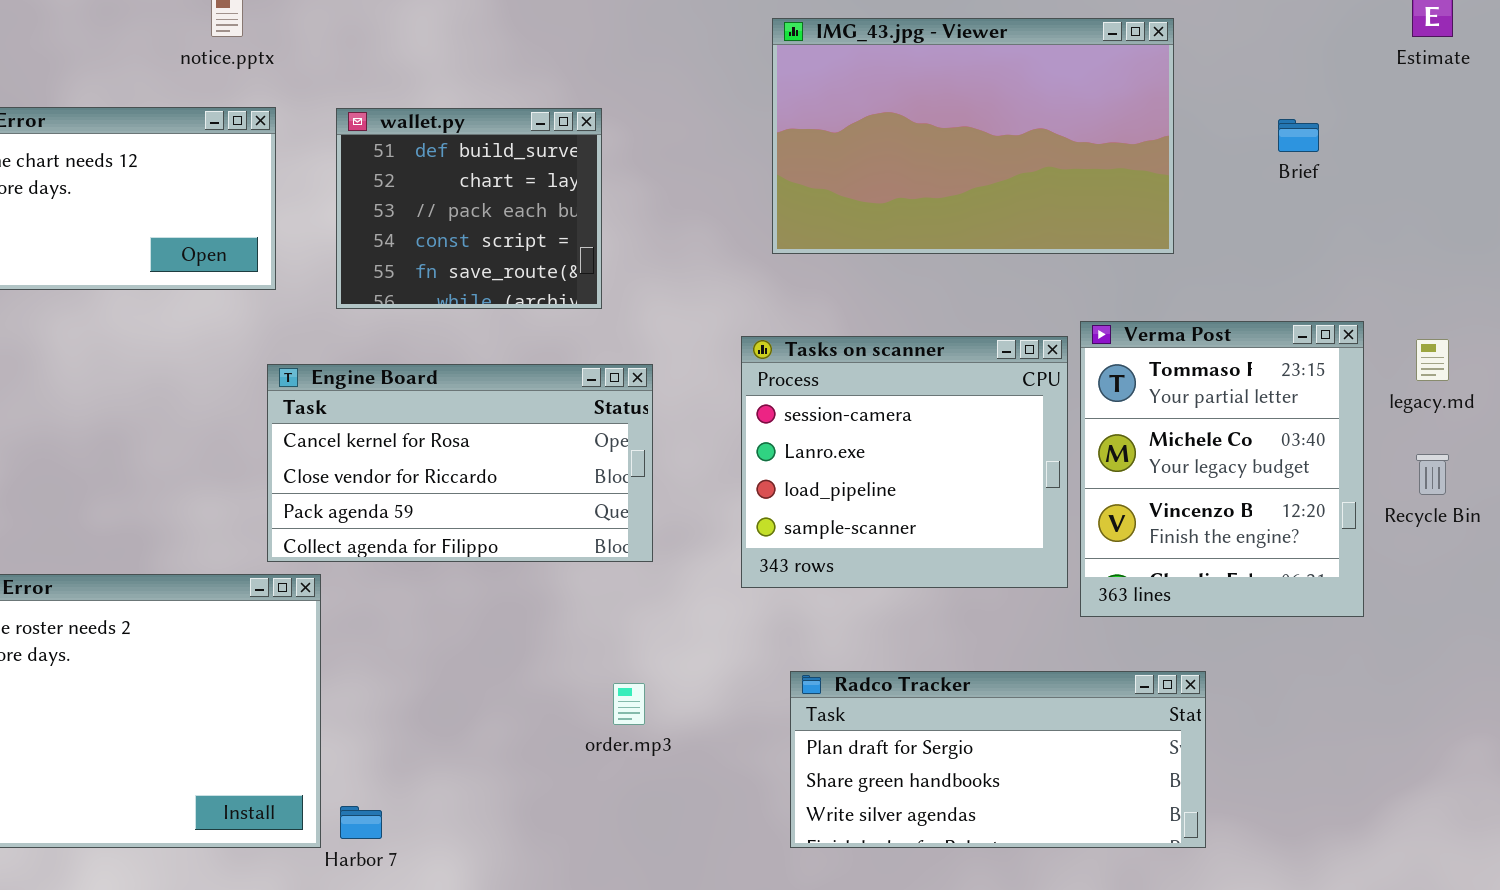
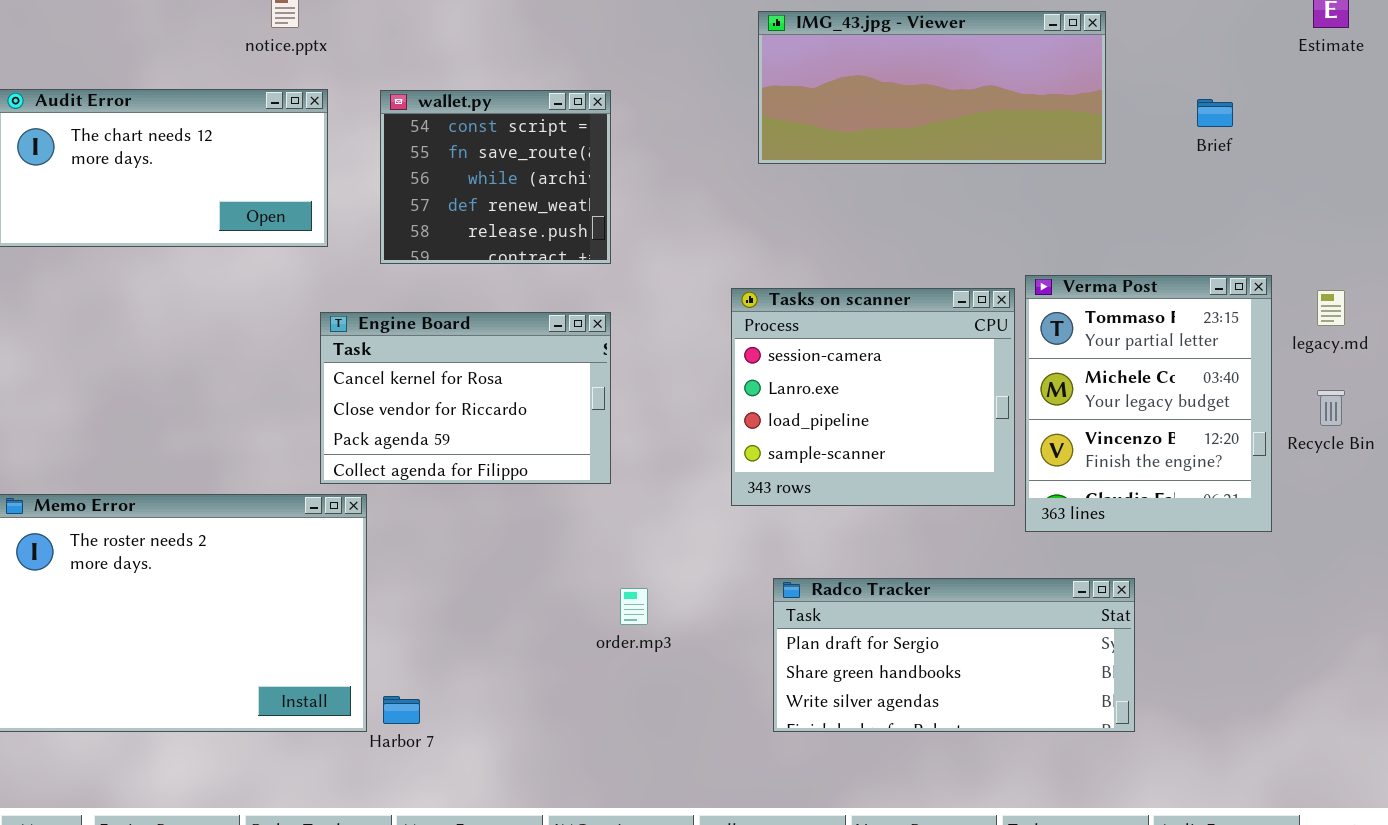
IMG_43.jpg - Viewer: [772,18,1174,254] -> [758,11,1106,164], resized
wallet.py: [336,108,602,309] -> [380,90,611,264], scrolled down 3 rows
Engine Board: [267,364,653,562] -> [320,312,611,484], resized

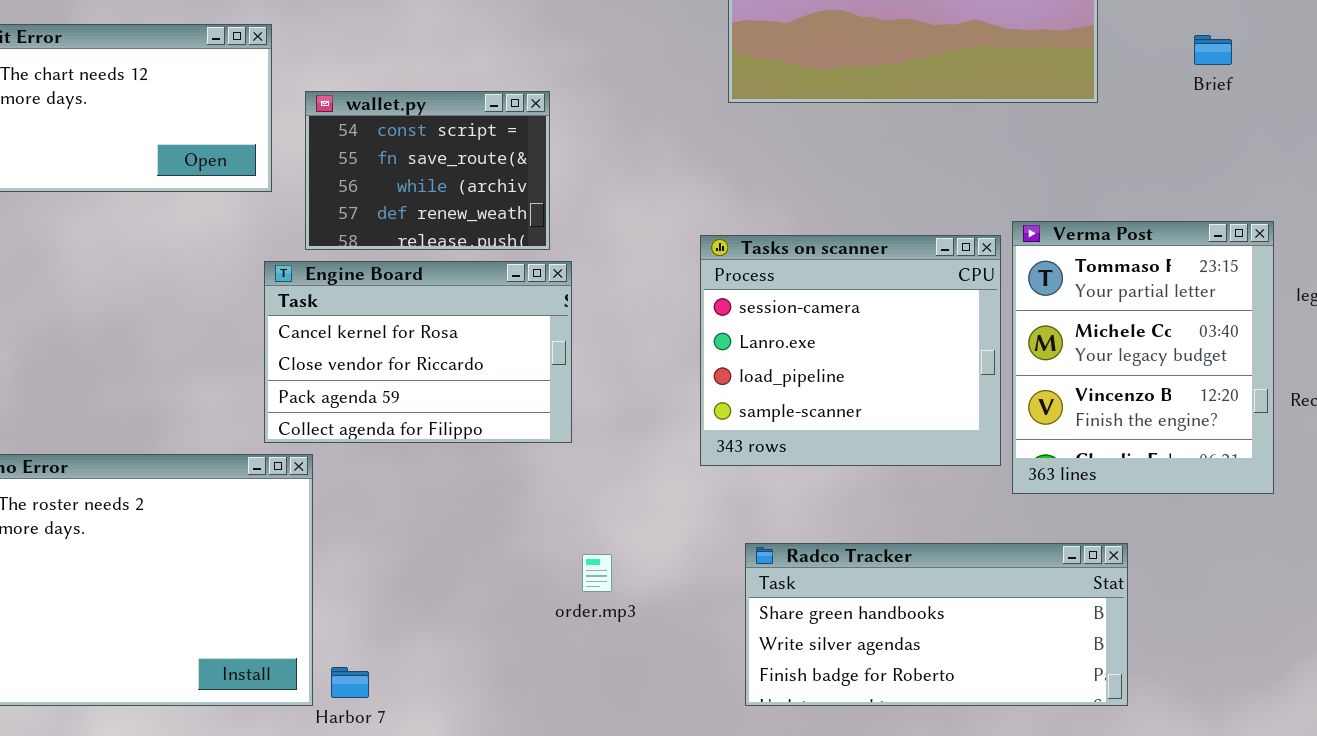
wallet.py: [380,90,611,264] -> [305,91,550,250], moved, resized
Radco Tracker: [773,578,1135,732] -> [745,543,1128,706], scrolled down 1 row

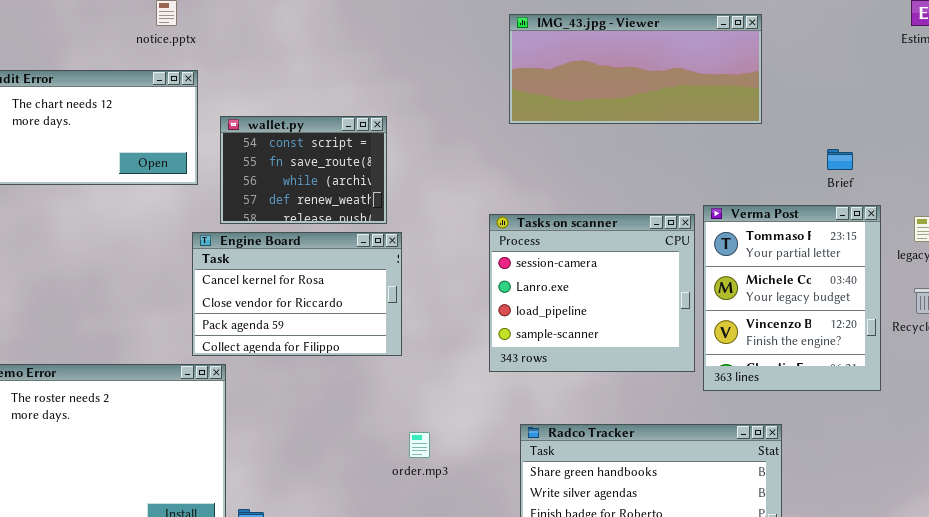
Brief: [1194,35,1232,65] -> [827,149,853,170], moved

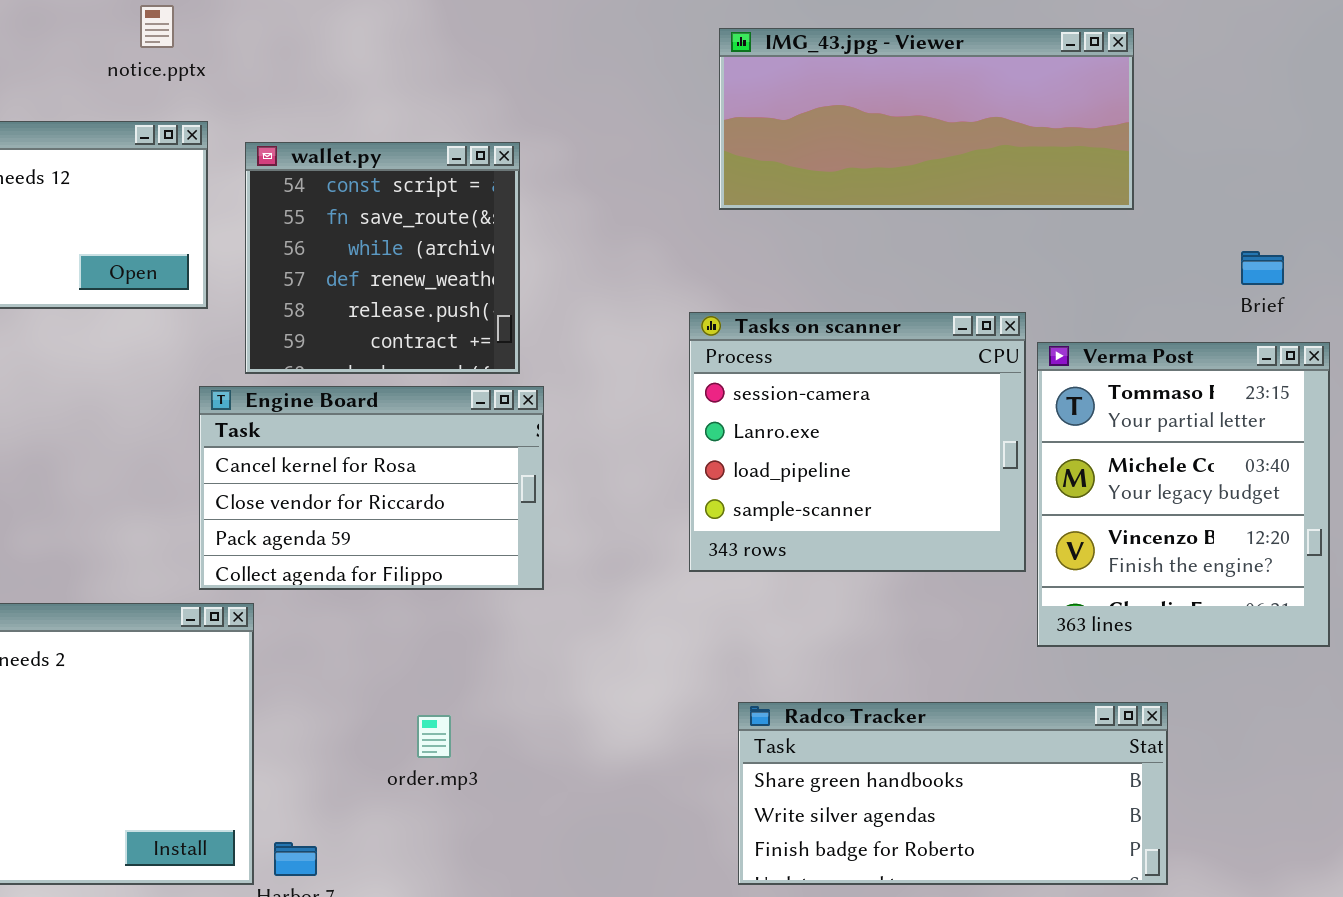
wallet.py: [220,116,387,224] -> [245,142,520,374], resized
Tasks on scanner: [489,214,695,372] -> [689,312,1026,572], moved
order.mp3: [409,432,430,458] -> [417,715,451,758], moved

